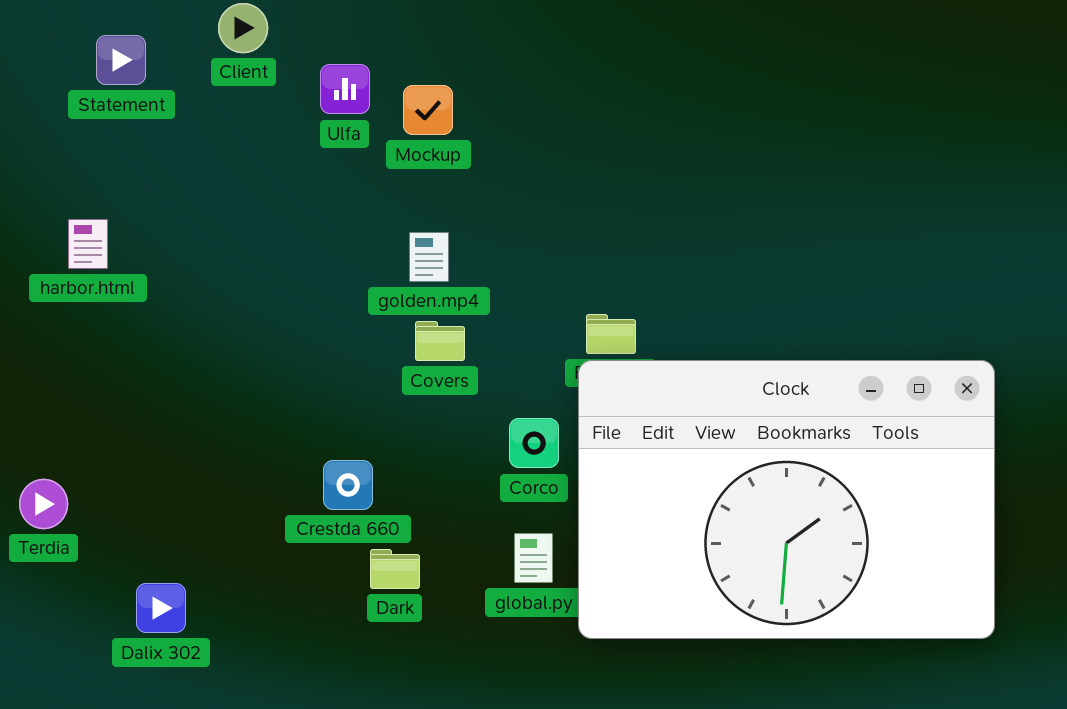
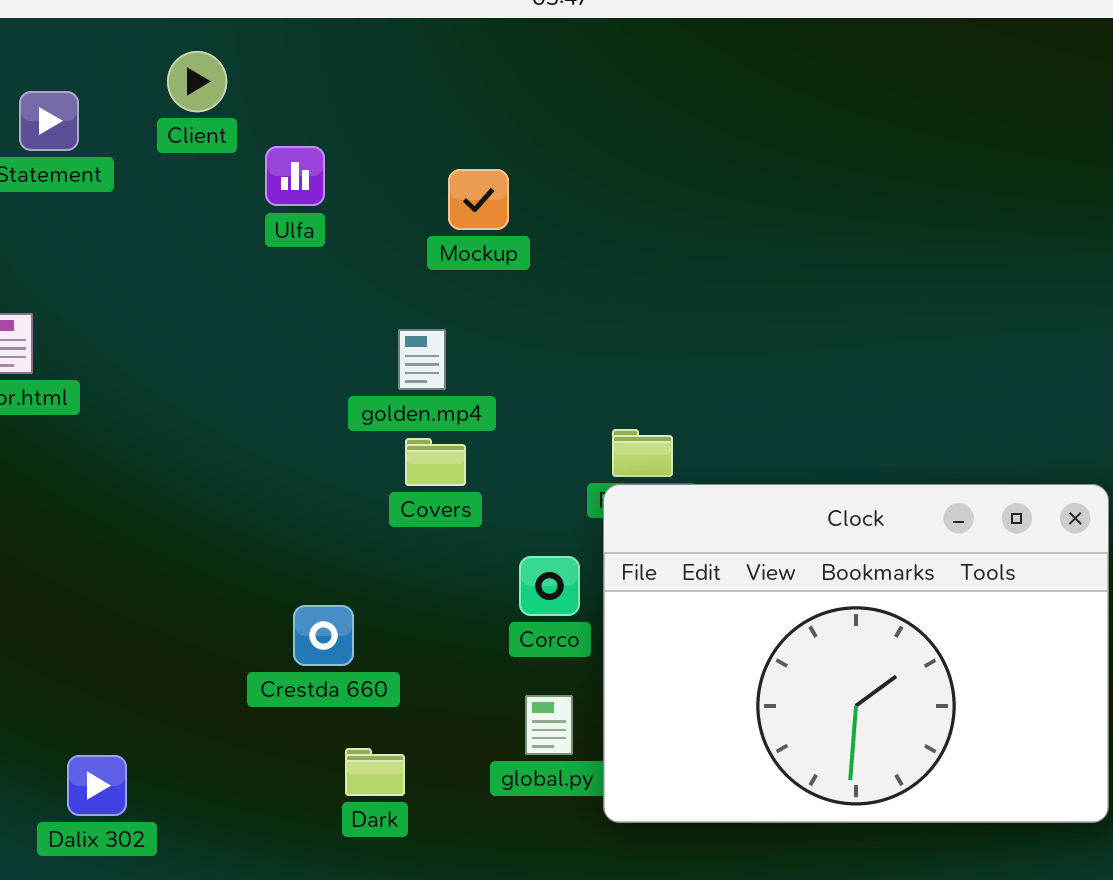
Ulfa: [320,64,370,114] -> [265,146,325,206], moved
Mockup: [403,85,453,135] -> [448,169,509,230], moved
Dark: [370,549,420,589] -> [345,748,405,796], moved

